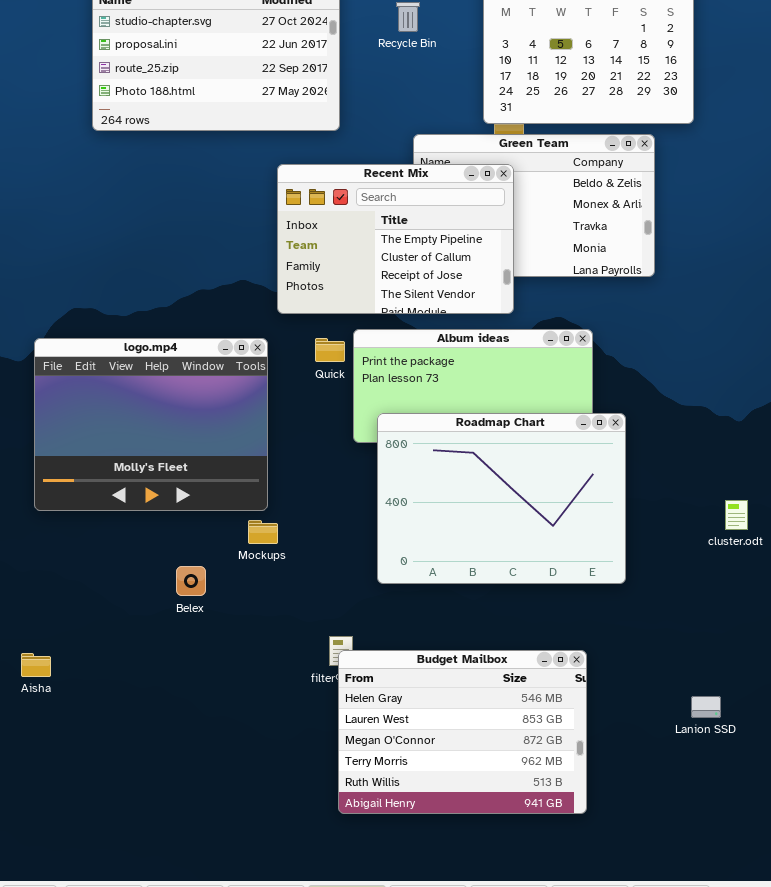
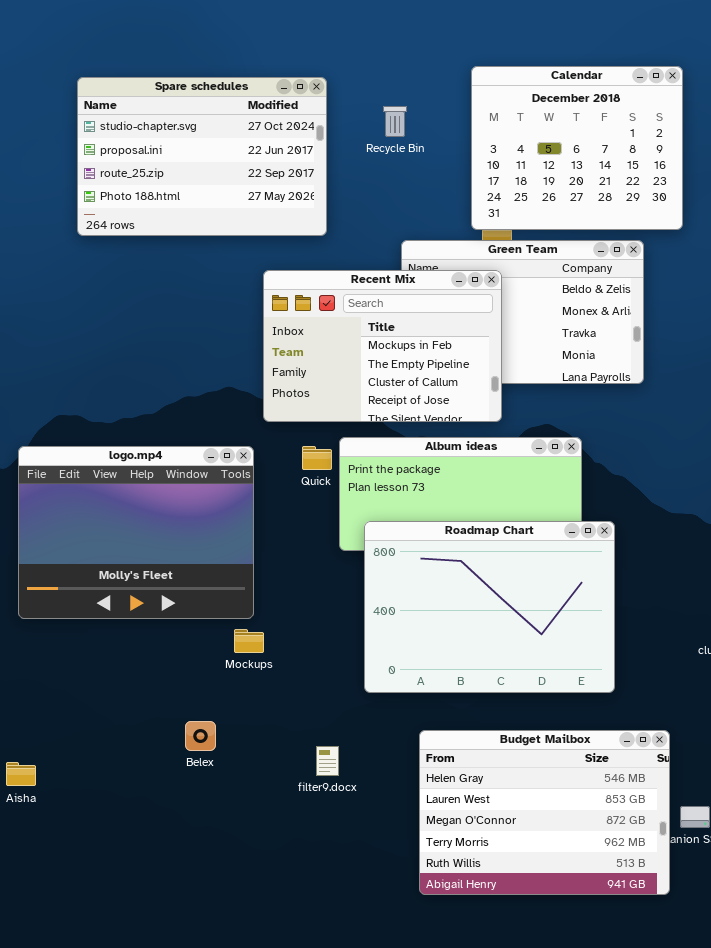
Recent Mix: [277,164,514,314] -> [263,270,502,422], scrolled up 1 row
Belex: [176,566,206,596] -> [185,721,216,751], moved
Budget Mailbox: [338,650,587,814] -> [419,730,670,895], moved

